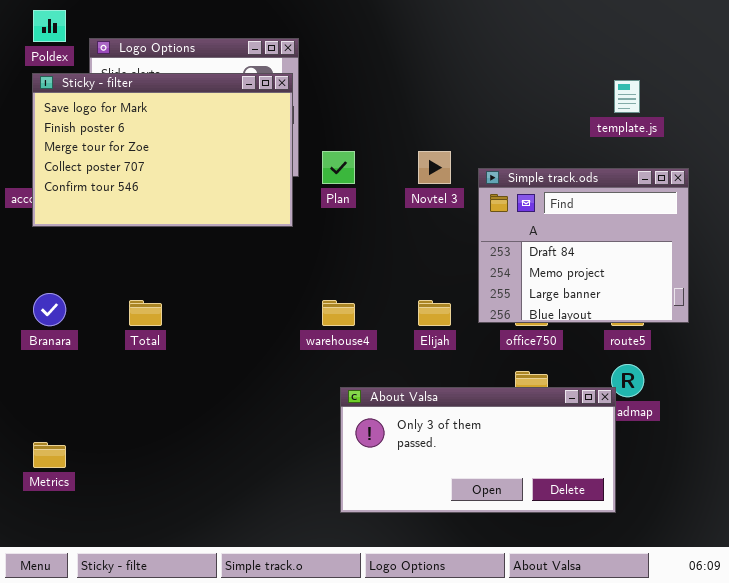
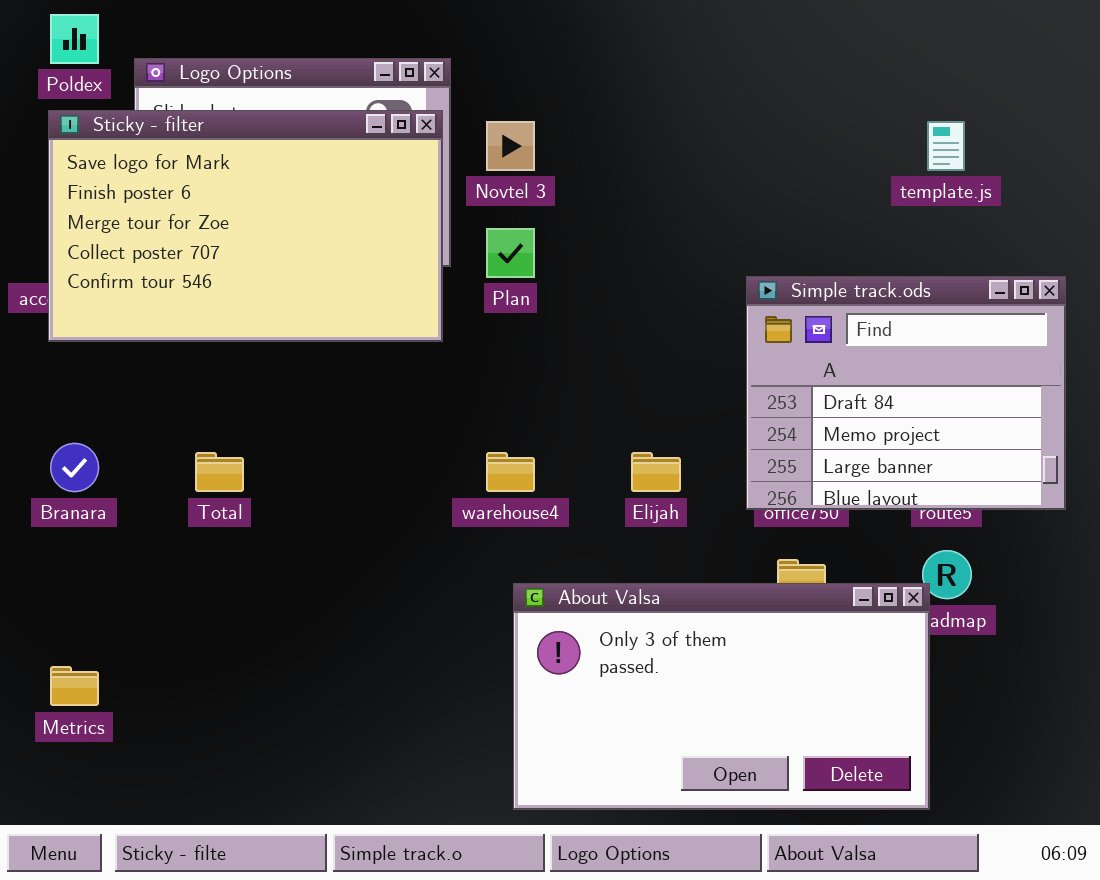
Novtel 3: [418,151,451,184] -> [486,121,535,171], moved
Simple track.ods: [478,168,689,323] -> [746,276,1066,510], moved
About Valsa: [340,387,616,513] -> [513,583,930,810], resized

